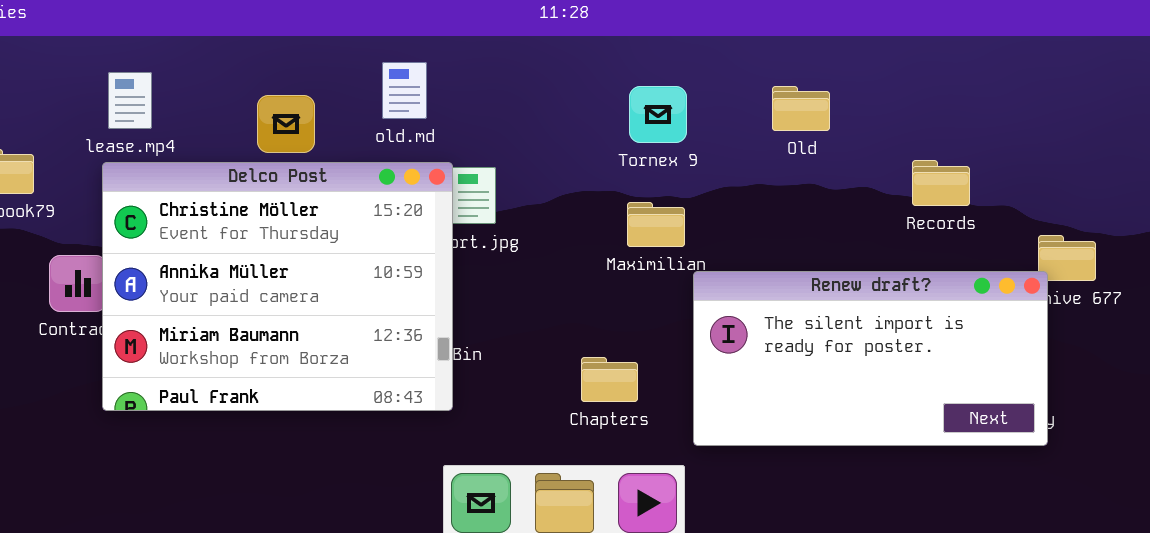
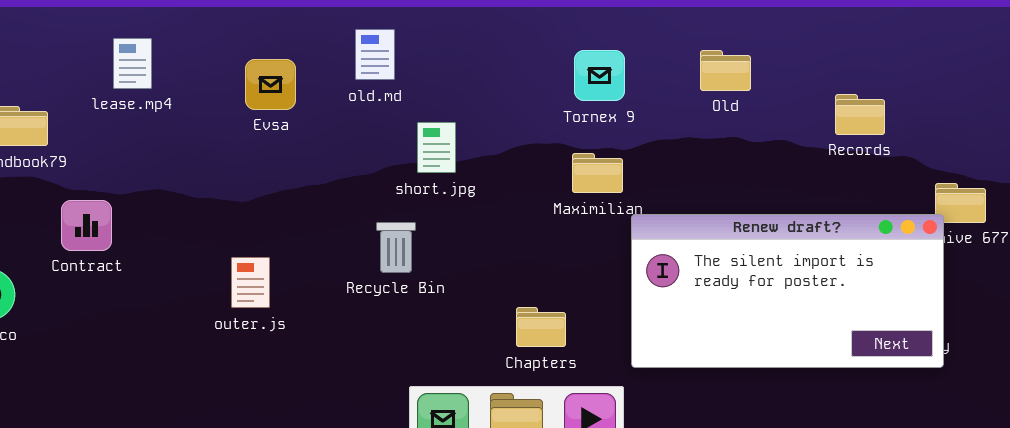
Records: [912,160,970,206] -> [835,94,885,135], moved
Delco Post: [102,162,453,411] -> none, closed
Chapters: [581,357,638,402] -> [516,307,566,347], moved

